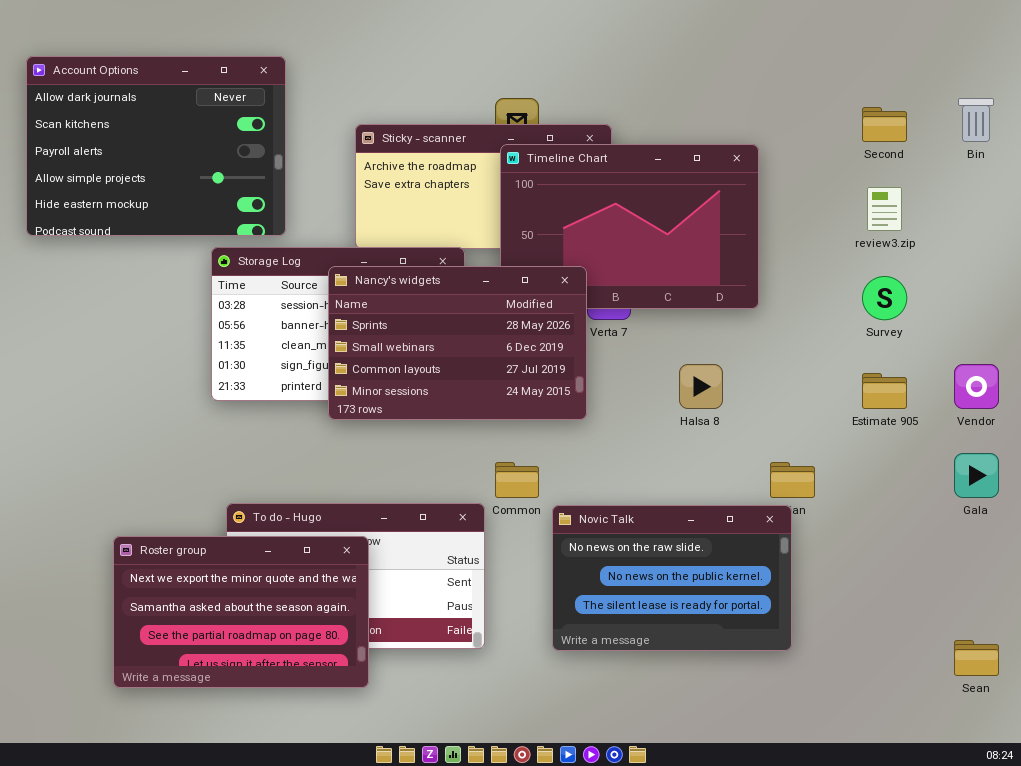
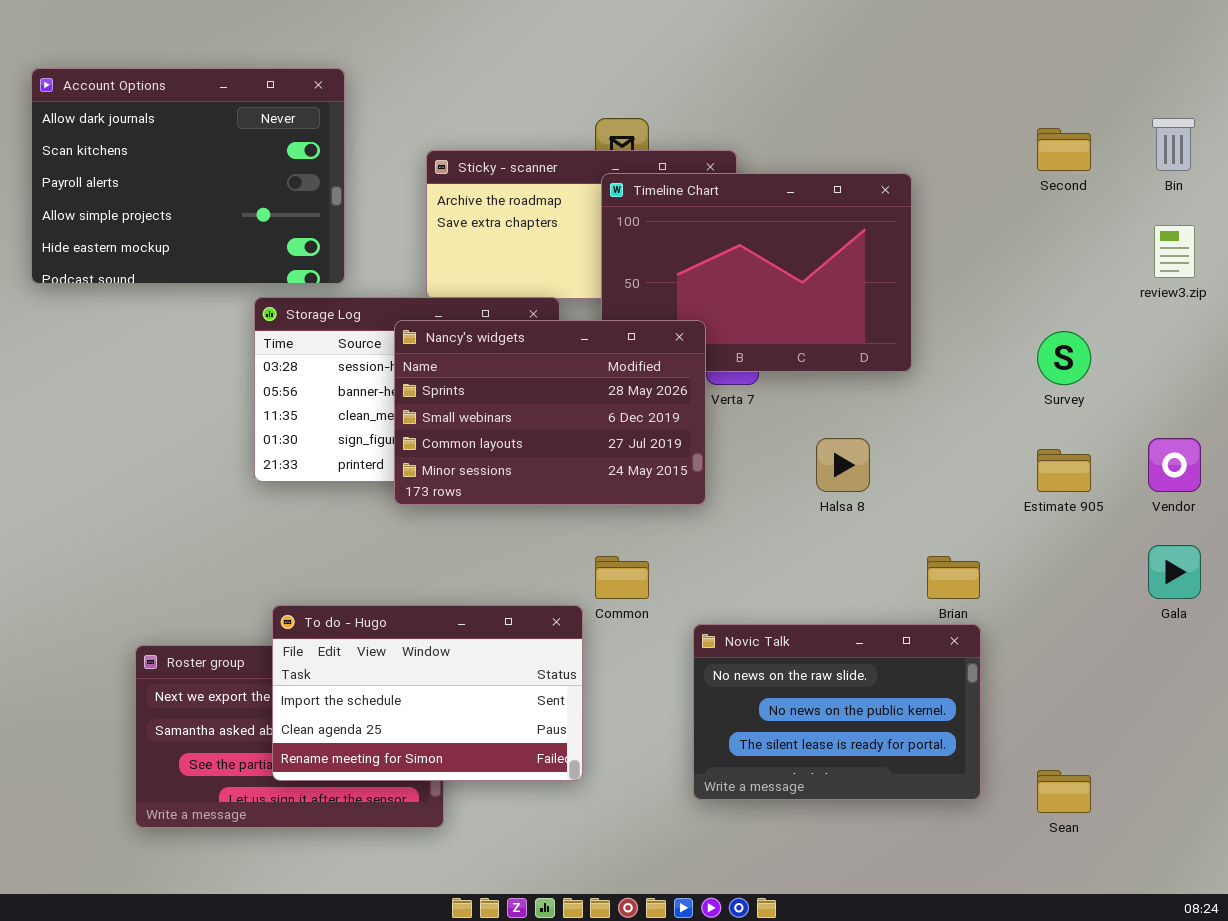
review3.zip: [867,187,902,231] -> [1154,225,1195,278], moved
To do - Hugo: [226,503,485,649] -> [272,605,583,781], raised
Novic Talk: [552,505,792,651] -> [693,624,981,800], moved
Sean: [954,640,999,676] -> [1037,770,1091,813], moved

